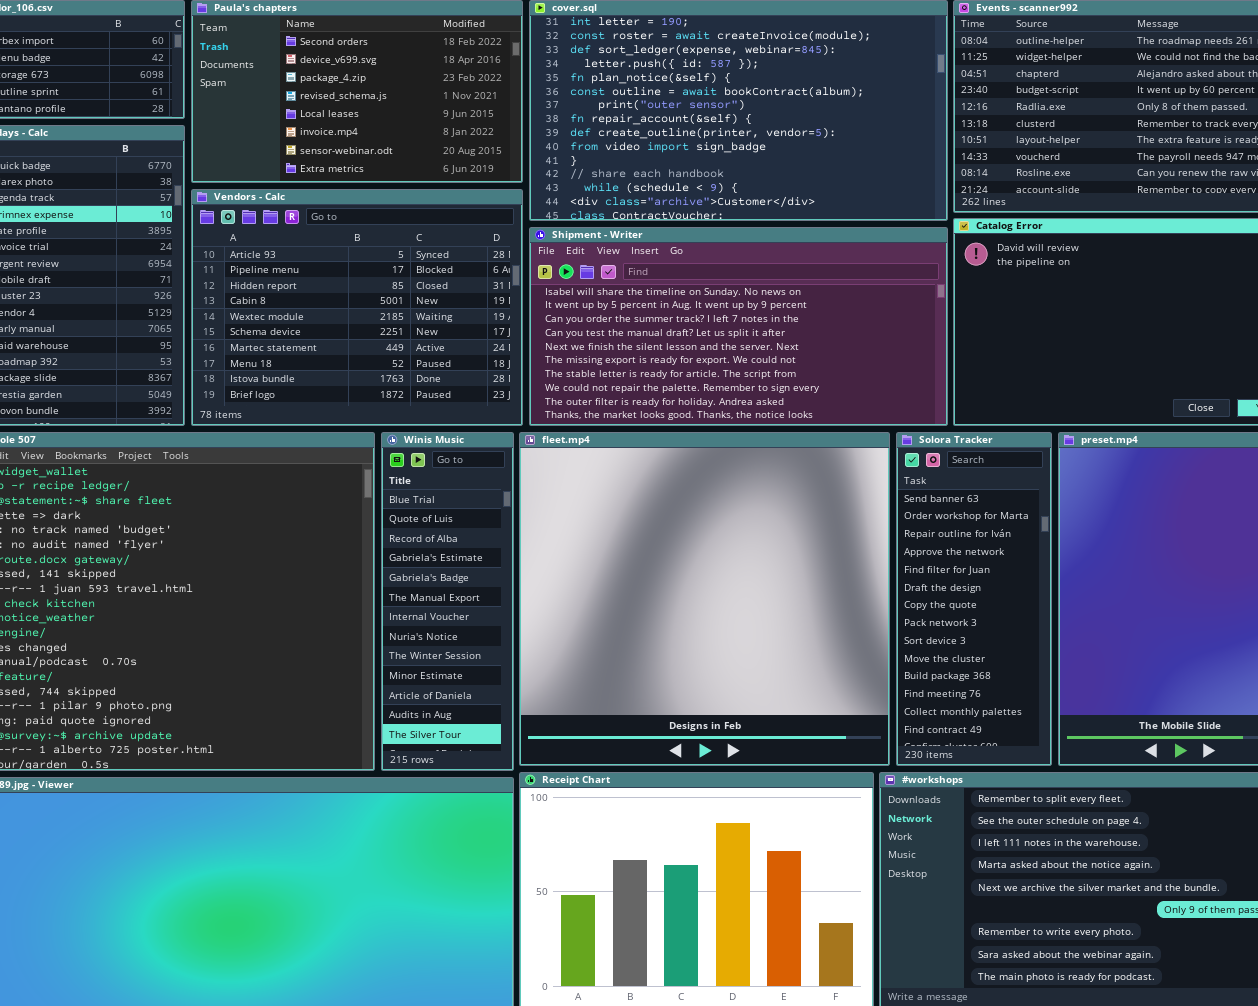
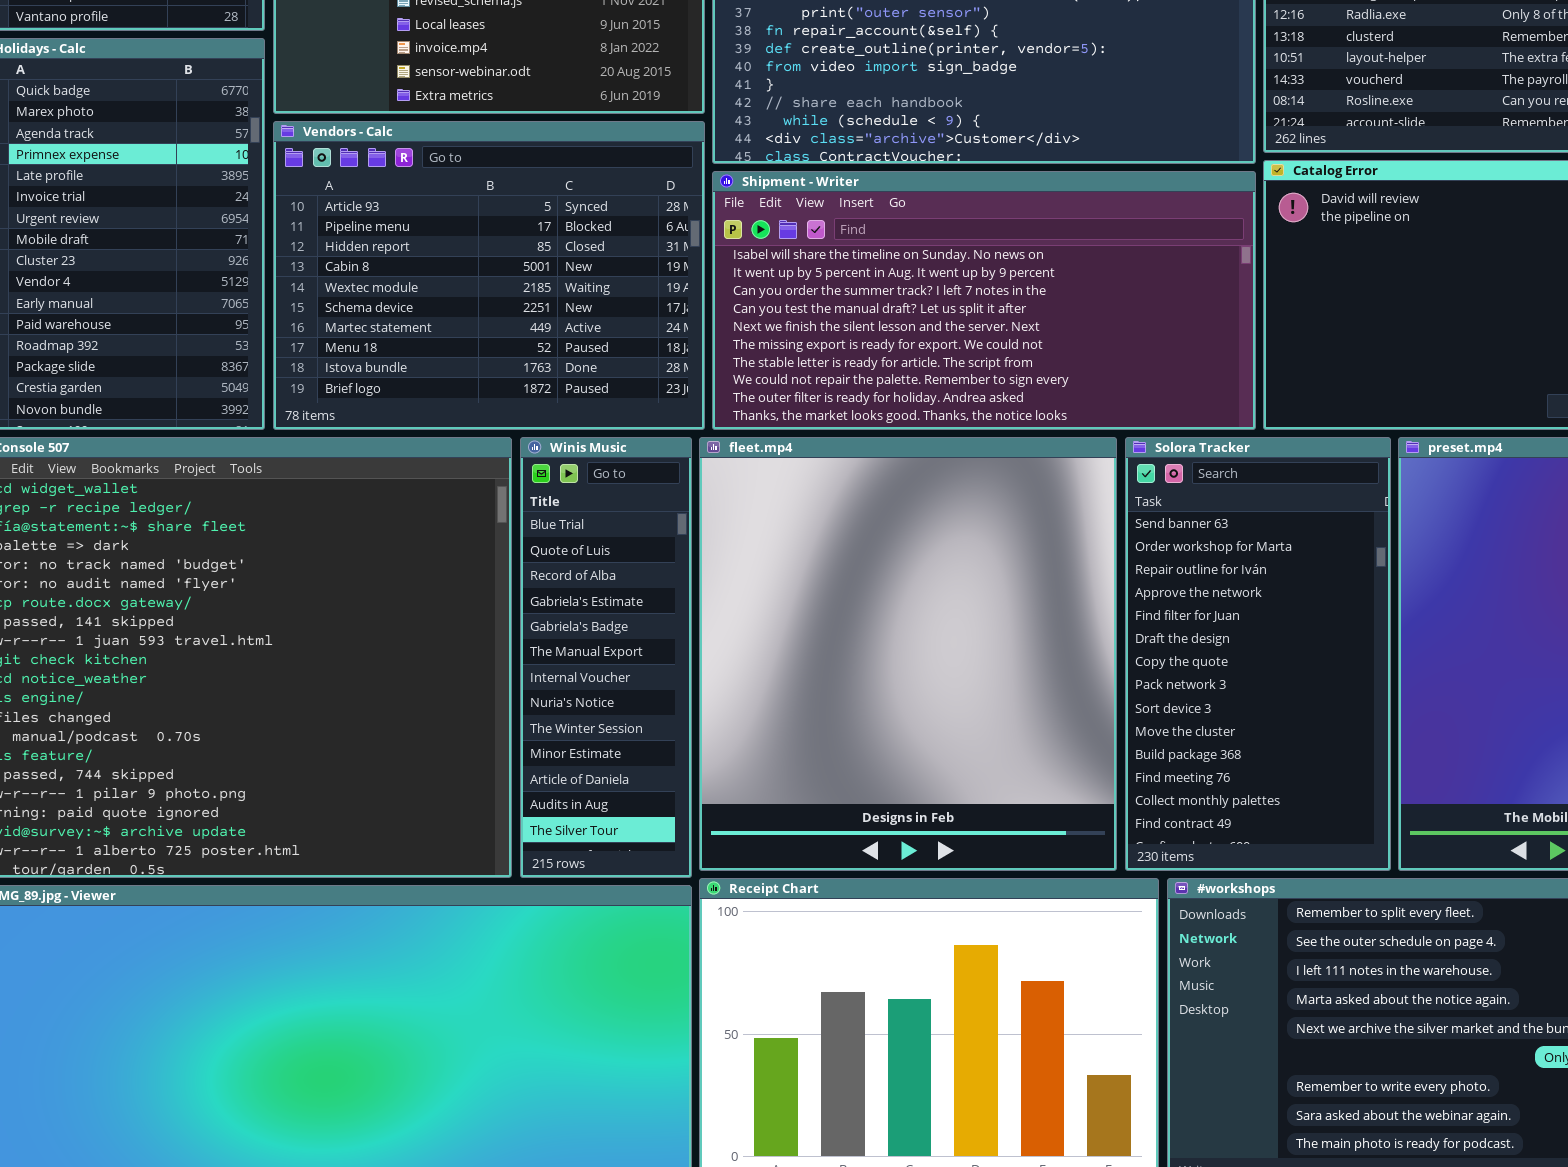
fleet.mp4: [519,432,890,766] -> [699,437,1117,871], resized
Solora Tracker: [896,432,1052,766] -> [1125,437,1391,871], resized

